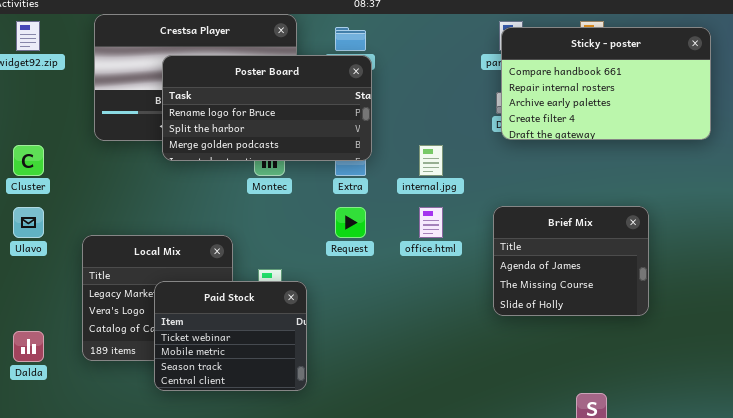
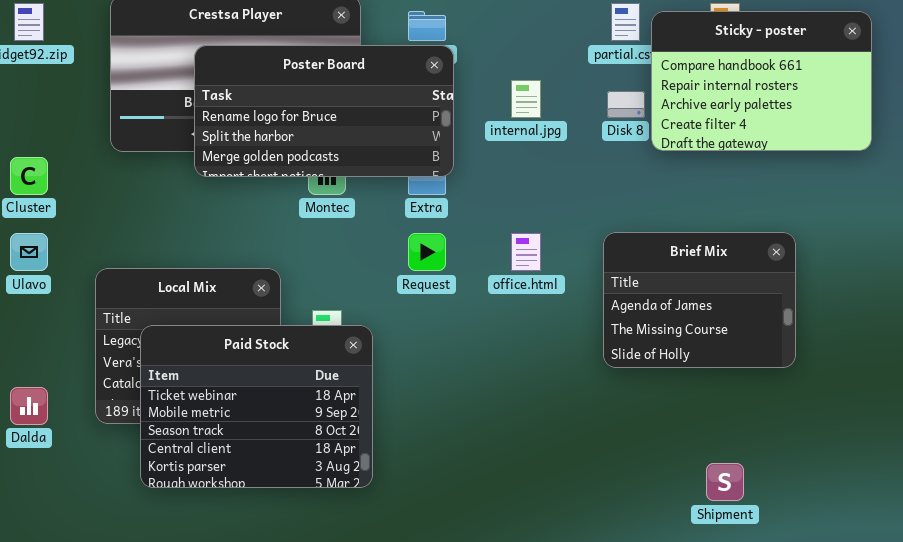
Sticky - poster: [501,27,711,140] -> [651,11,872,151], resized
internal.jpg: [419,145,443,176] -> [511,80,541,118], moved
Paid Stock: [154,281,307,391] -> [140,325,373,488], resized

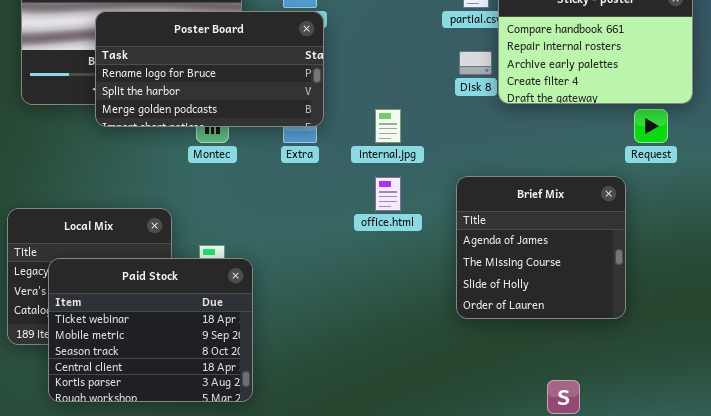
internal.jpg: [511,80,541,118] -> [375,109,401,143], moved
Brief Mix: [603,232,796,368] -> [456,176,626,319], resized
Request: [408,233,446,271] -> [634,109,668,143], moved

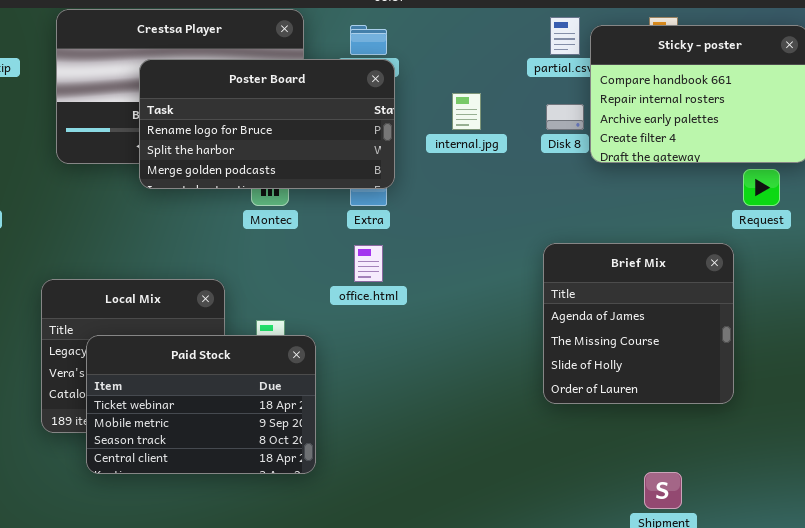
internal.jpg: [375,109,401,143] -> [452,93,481,130], moved
office.html: [375,177,401,211] -> [354,245,383,282], moved
Paid Stock: [48,258,253,402] -> [86,335,316,474], resized

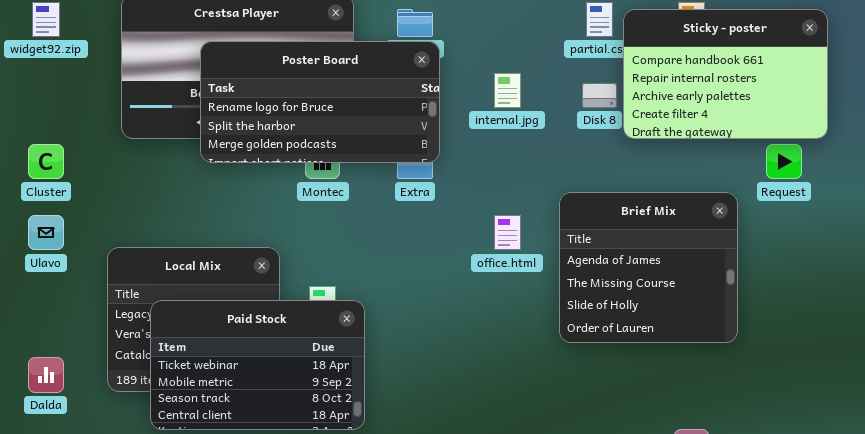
Brief Mix: [543,243,734,404] -> [559,192,738,343], moved
office.html: [354,245,383,282] -> [494,215,521,250], moved

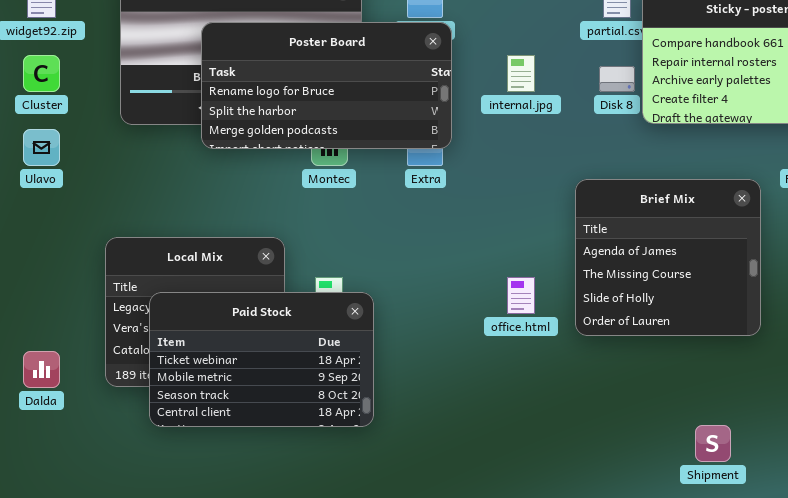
Cluster: [28,144,64,179] -> [23,55,60,92], moved
Ulavo: [28,215,64,250] -> [23,129,60,166], moved
office.html: [494,215,521,250] -> [507,277,535,314], moved

